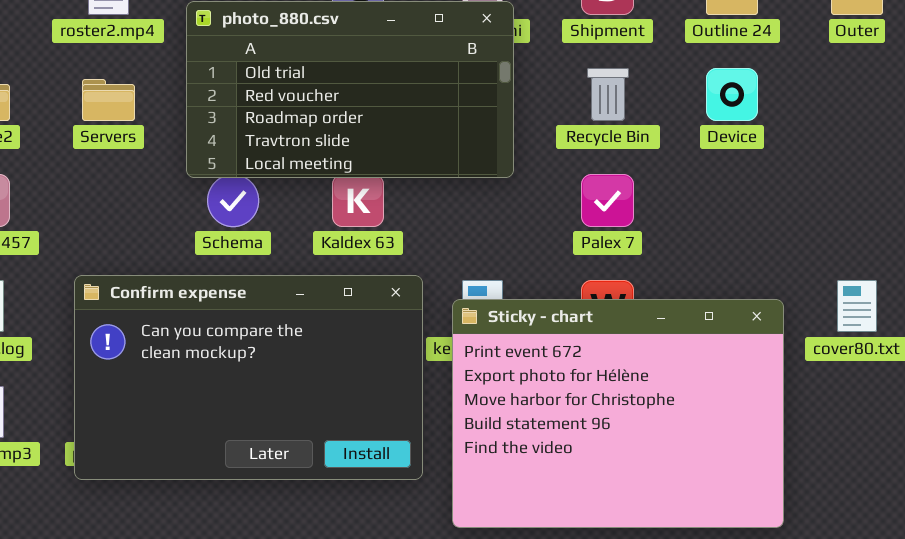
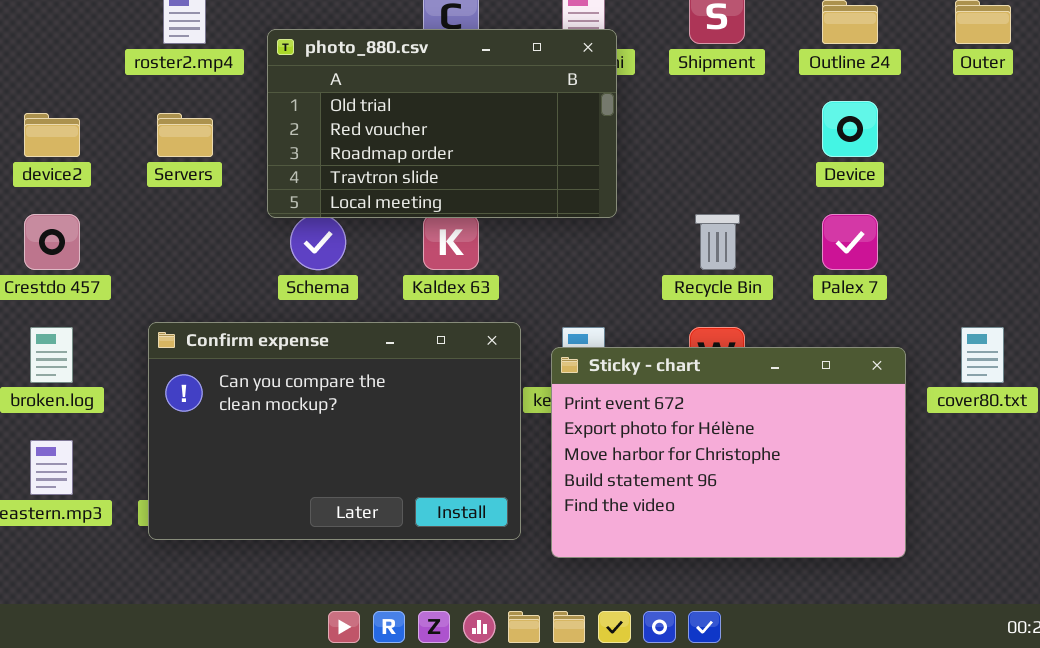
Recycle Bin: [587,68,629,121] -> [695,214,740,270], moved
Palex 7: [581,174,634,227] -> [822,214,878,270], moved
Sticky - chart: [452,299,784,528] -> [551,347,906,558], resized

